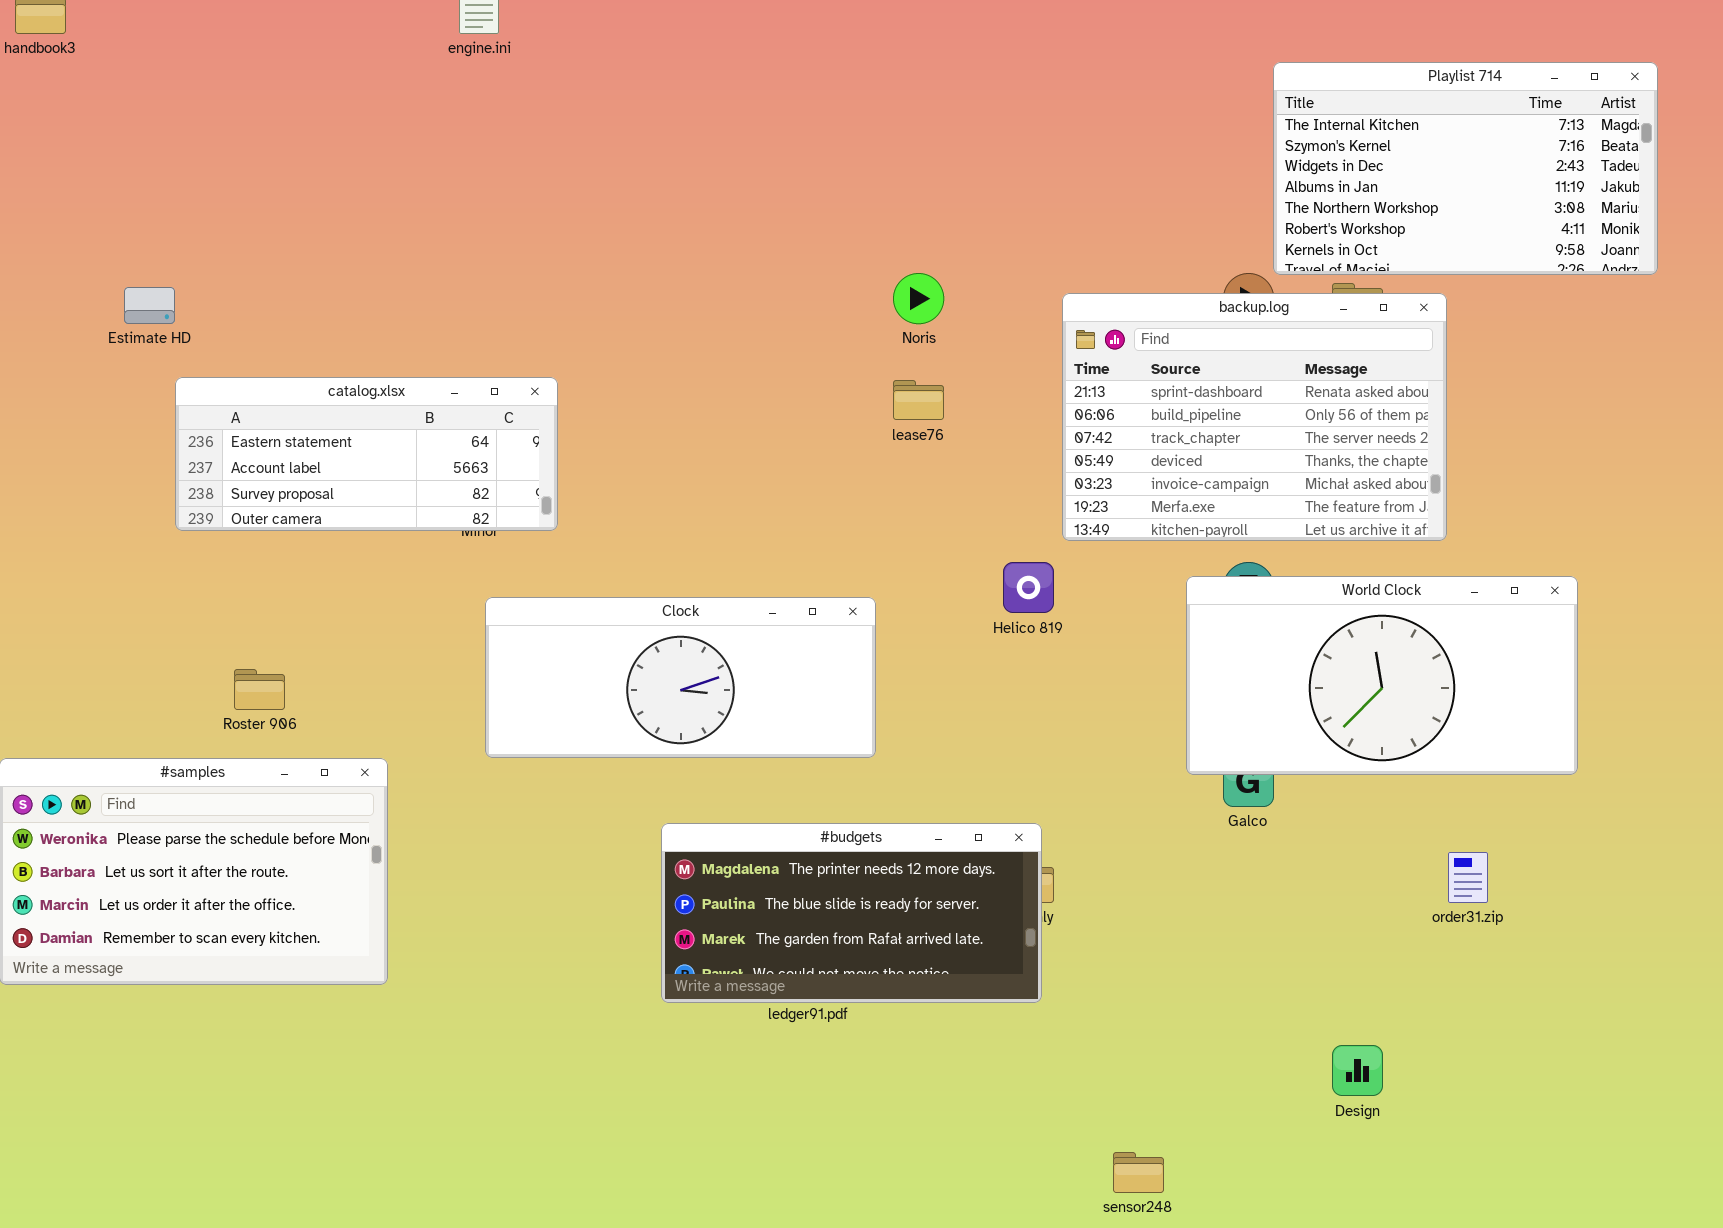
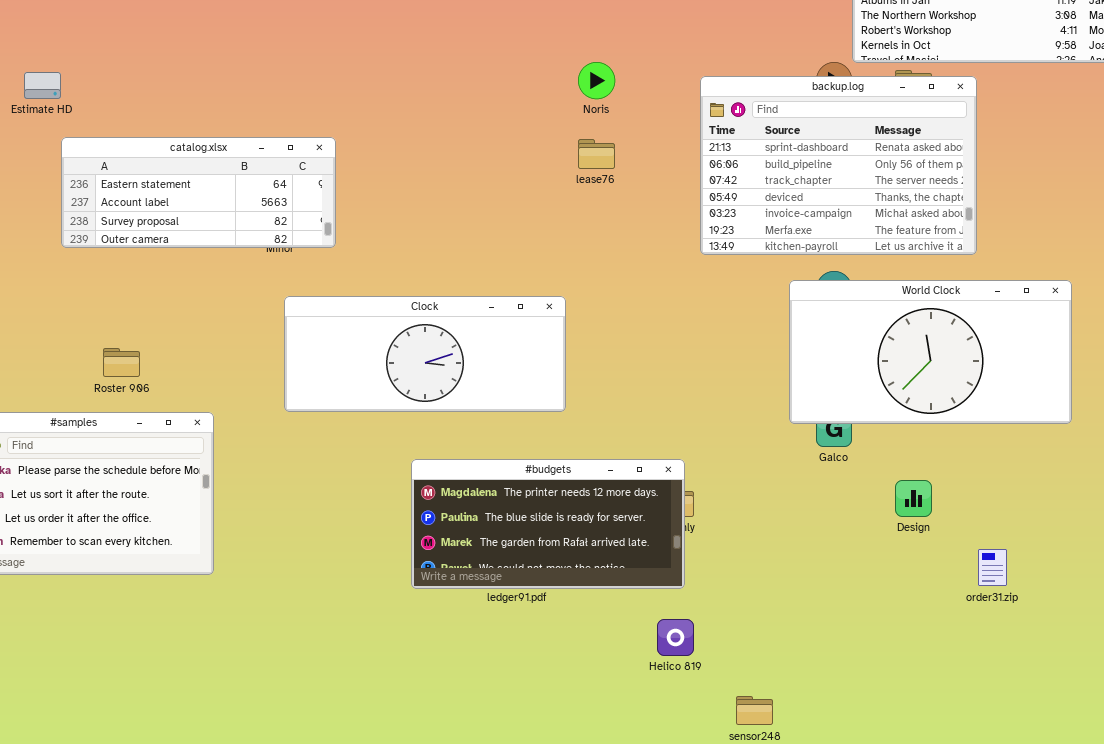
Helico 819: [1003,562,1054,613] -> [657,619,694,656], moved
order31.zip: [1448,852,1488,903] -> [978,549,1007,586], moved
Design: [1332,1045,1383,1096] -> [895,480,932,517], moved

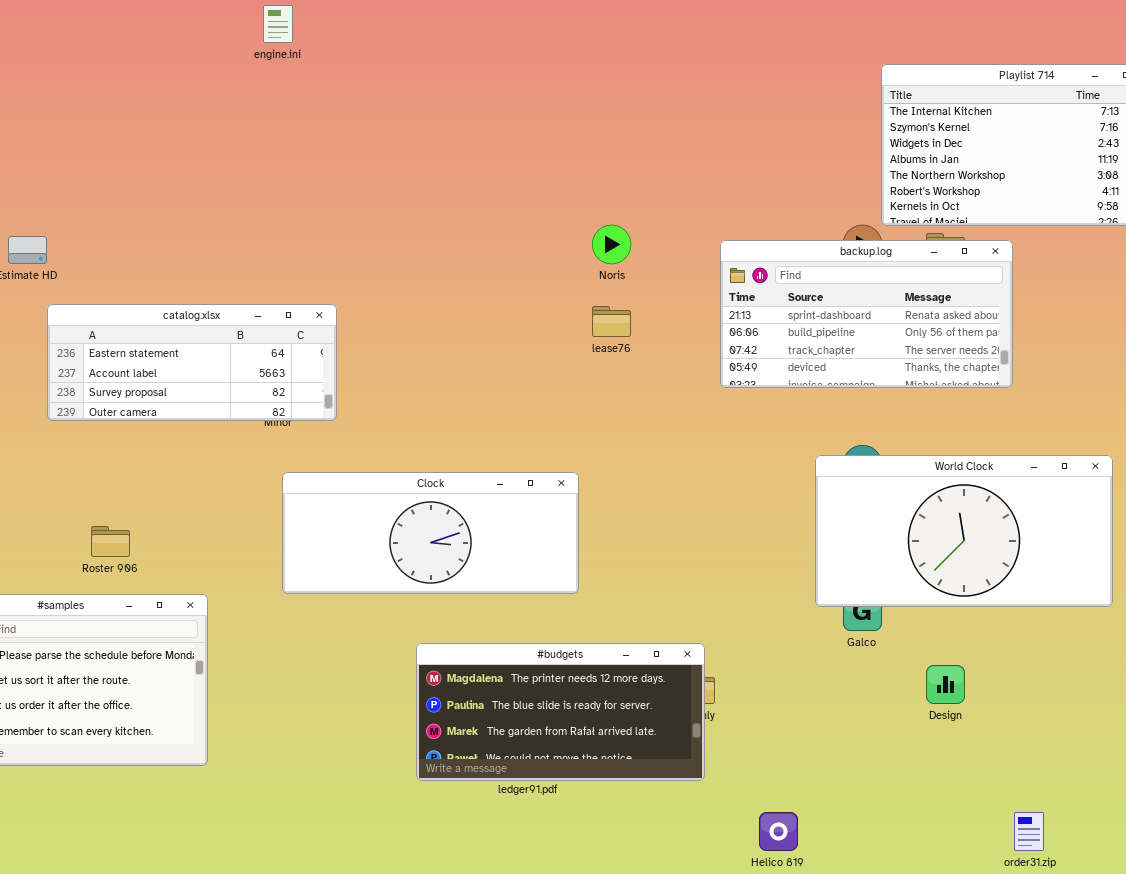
backup.log: [700,76,977,255] -> [720,240,1013,388], resized
order31.zip: [978,549,1007,586] -> [1014,812,1044,851], moved
Helico 819: [657,619,694,656] -> [759,812,798,851], moved

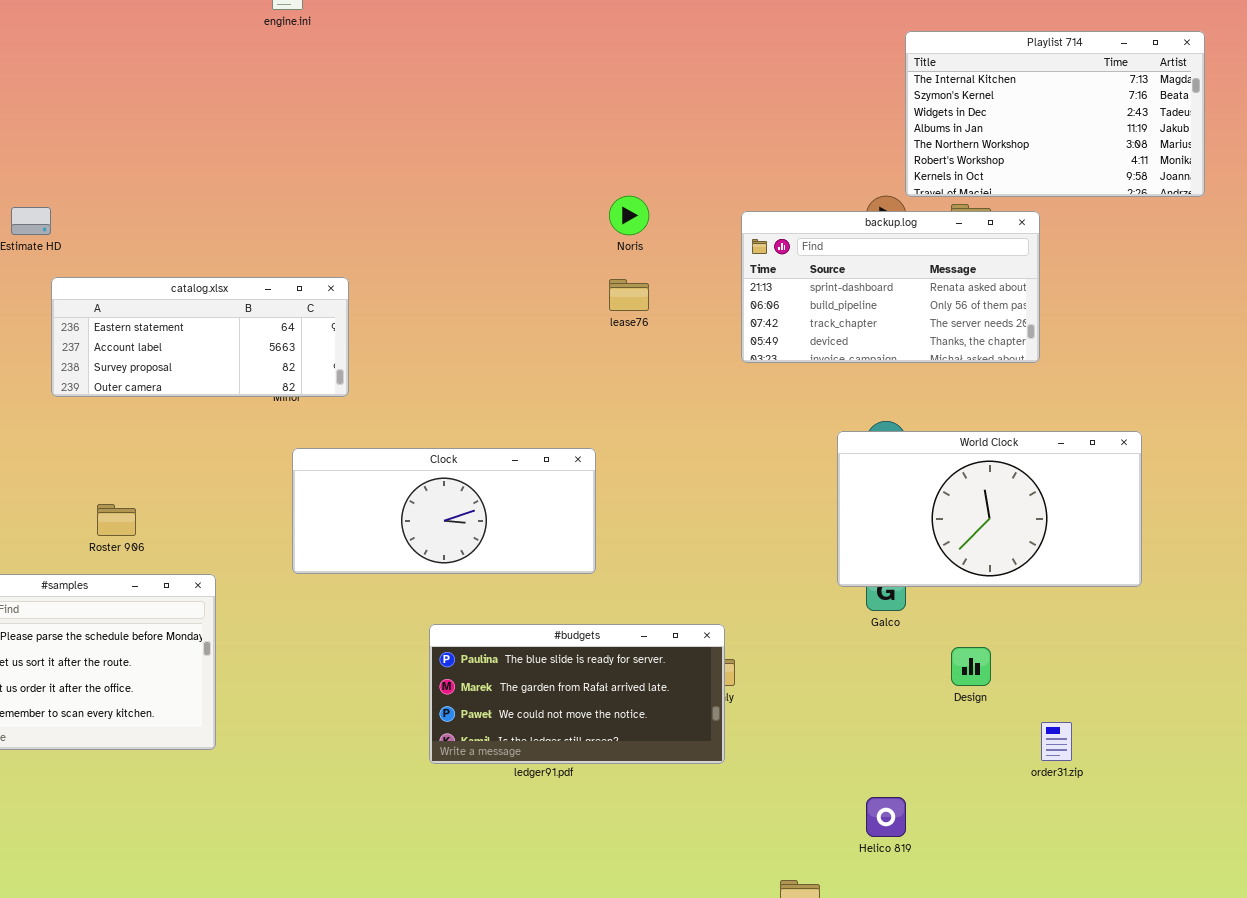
#budgets: [416,643,705,781] -> [429,624,725,764], scrolled down 1 row
Helico 819: [759,812,798,851] -> [866,797,906,837], moved
order31.zip: [1014,812,1044,851] -> [1041,722,1072,761], moved

